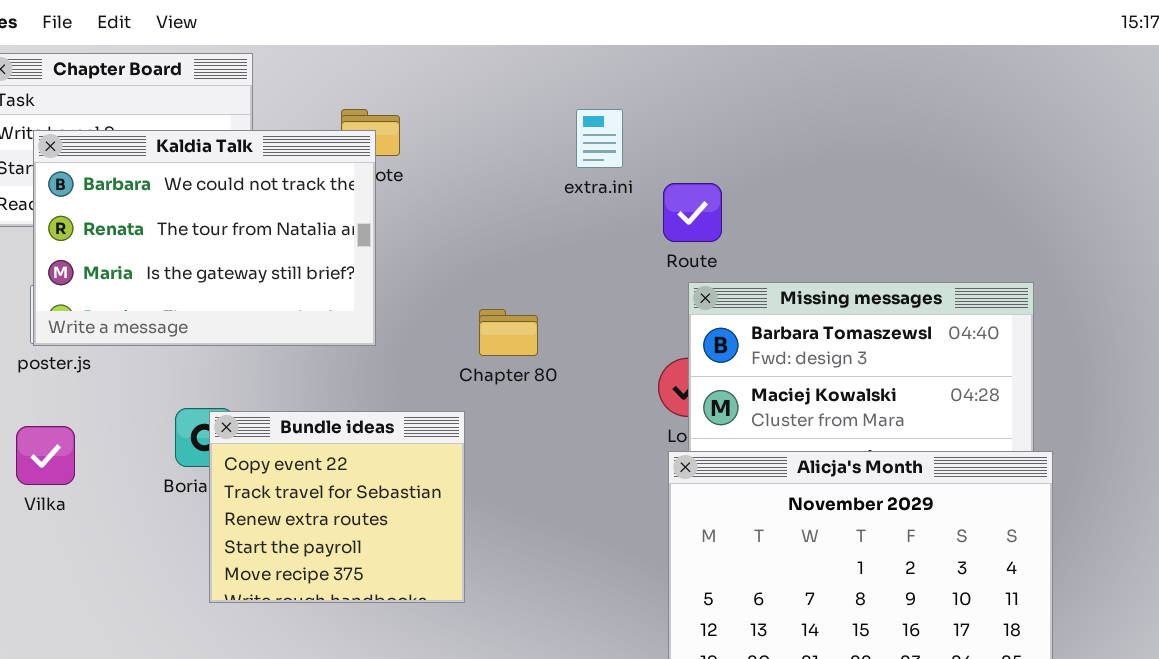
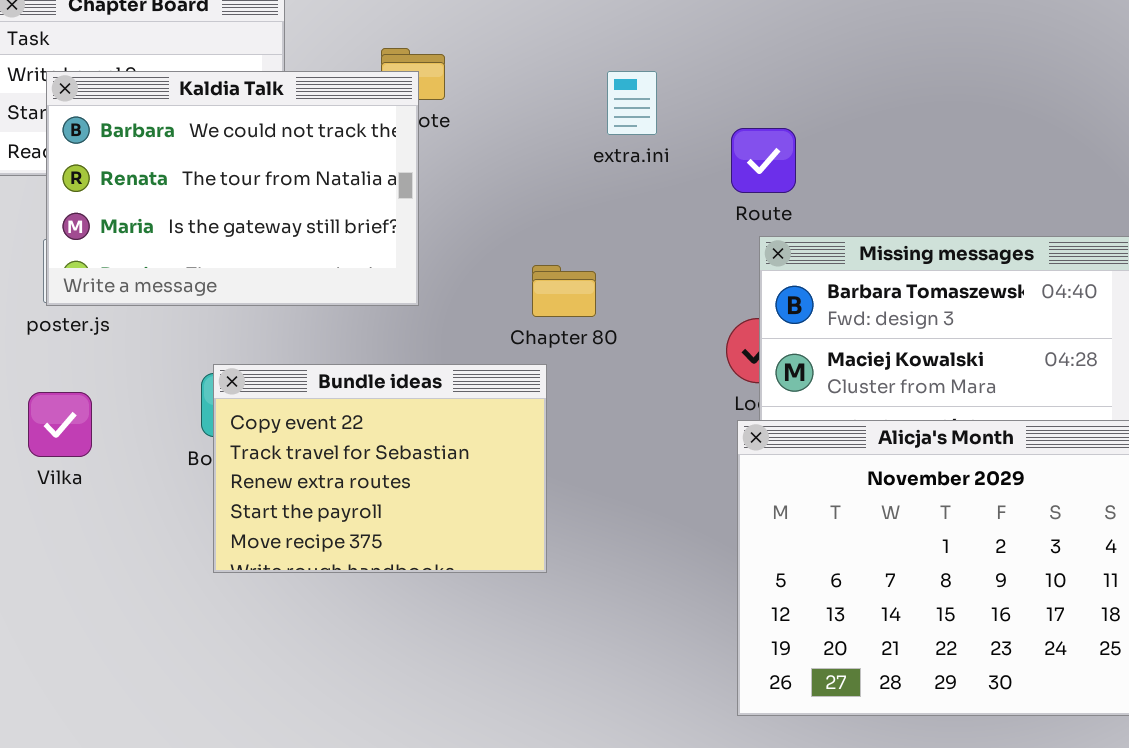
extra.ini: [576,109,623,168] -> [607,71,657,135], moved
Bundle ideas: [209,411,465,603] -> [213,364,547,573], moved, resized

